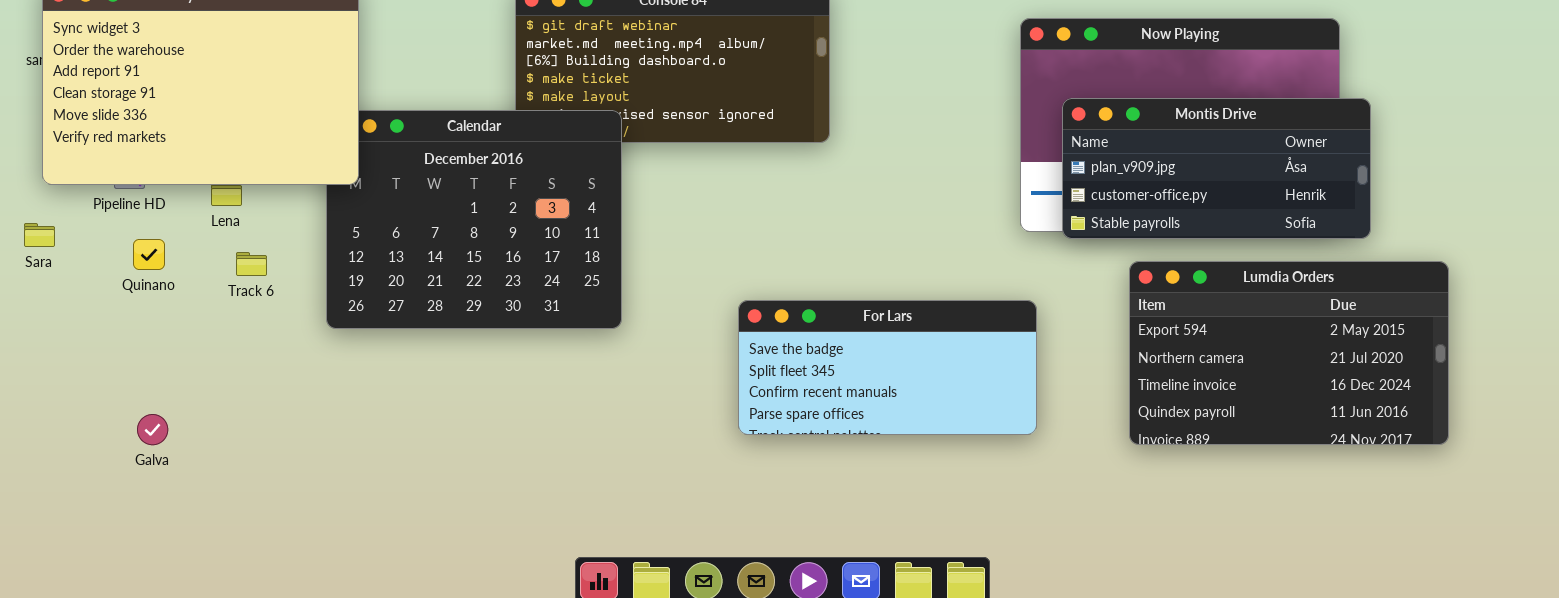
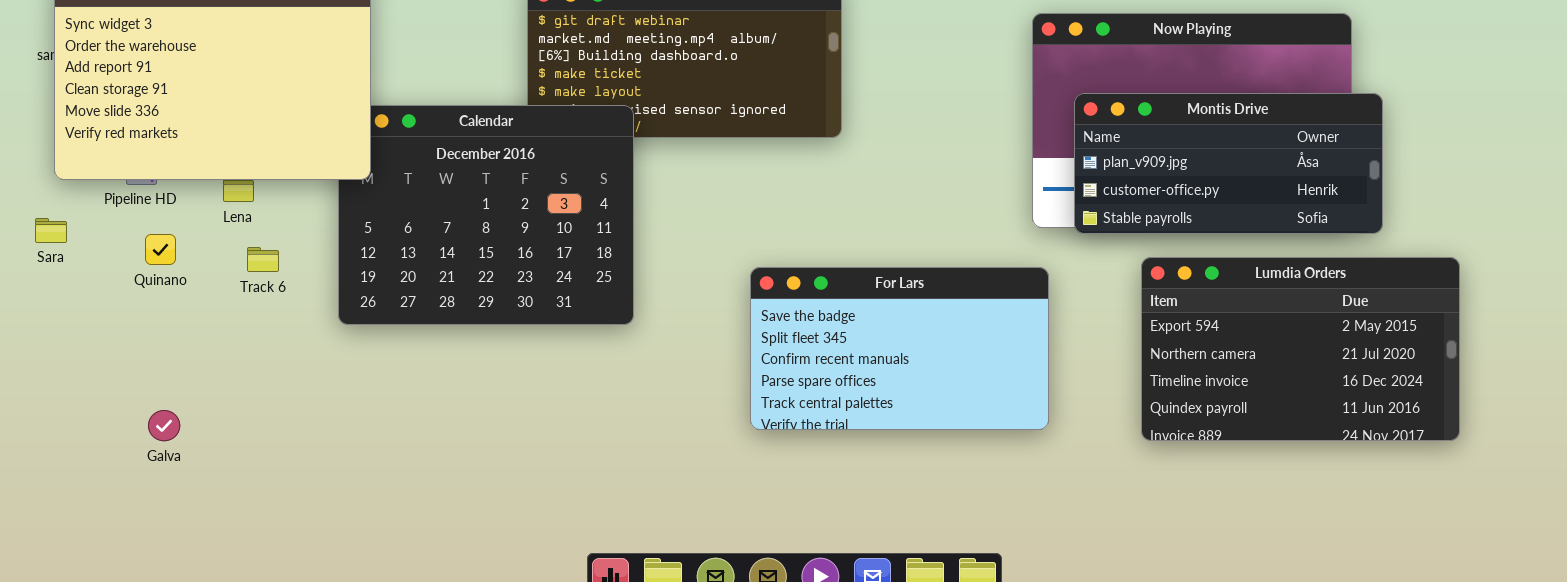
For Lars: [738,300,1037,435] -> [750,267,1049,430], resized

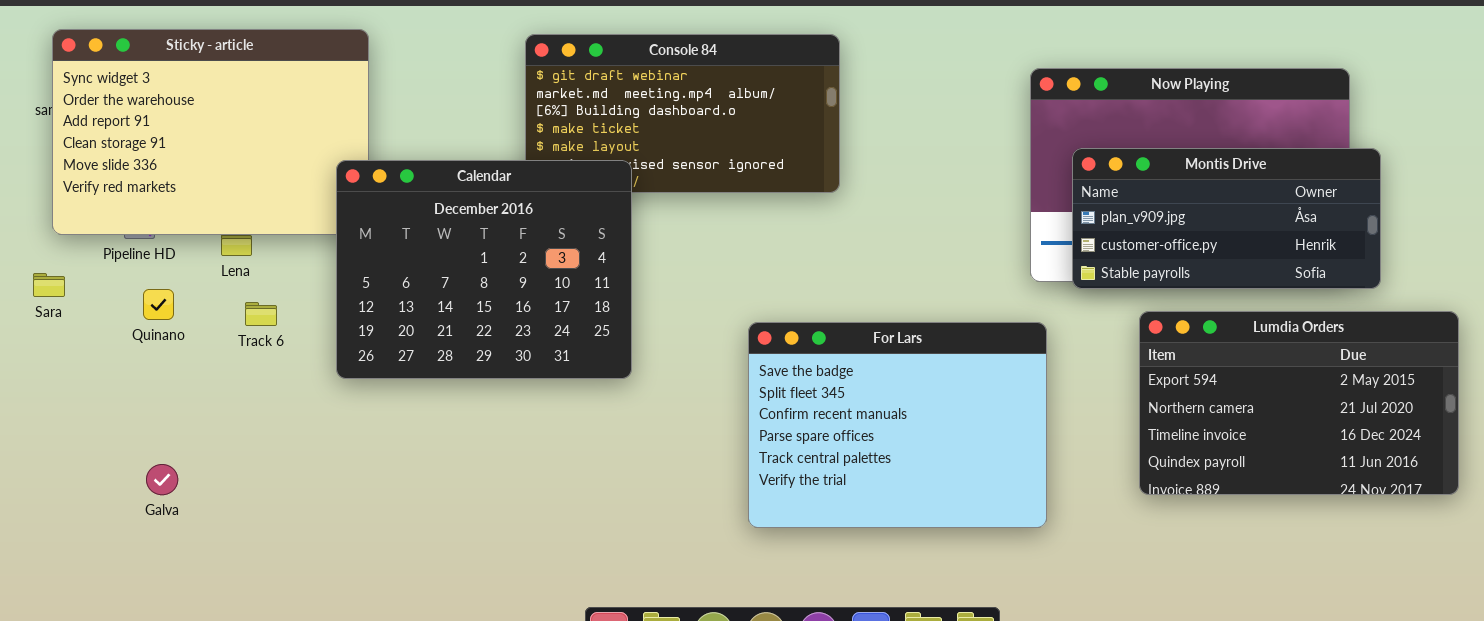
Calendar: [338,105,634,325] -> [336,160,632,379], raised
For Lars: [750,267,1049,430] -> [748,322,1047,528], resized

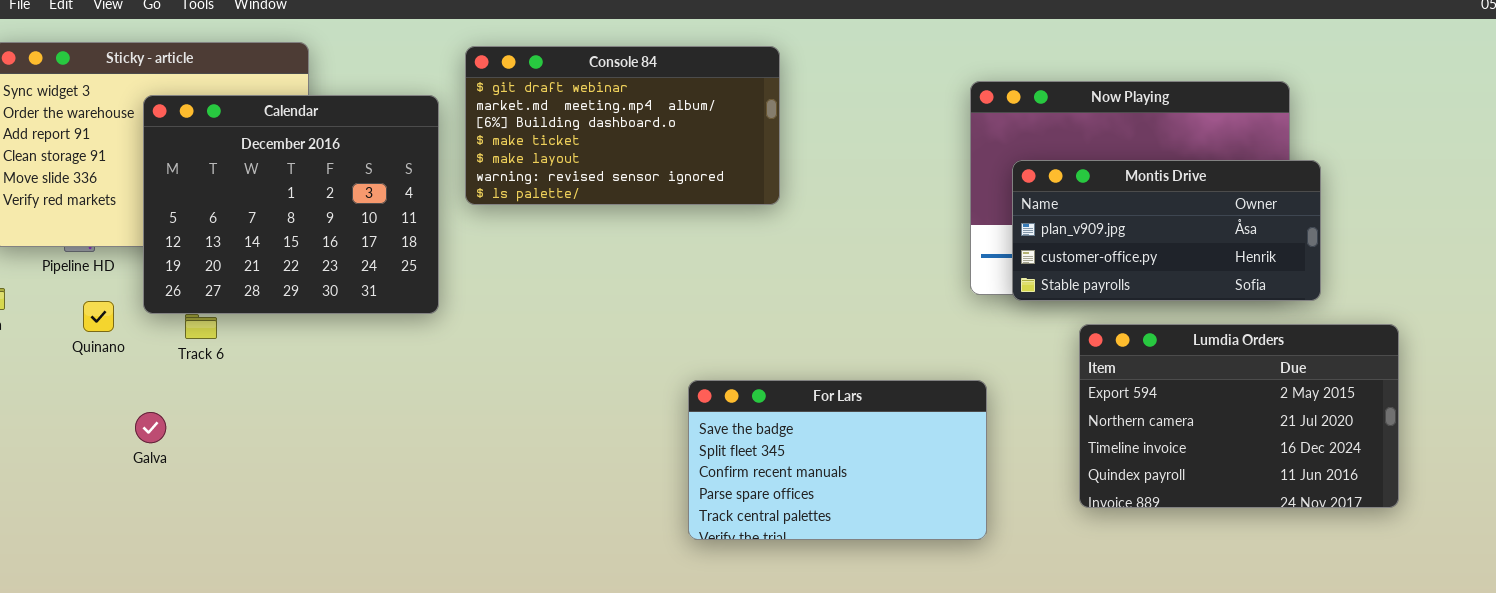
Calendar: [336,160,632,379] -> [143,95,439,314], moved
For Lars: [748,322,1047,528] -> [688,380,987,540], resized
Galva: [146,464,178,495] -> [135,412,166,443], moved

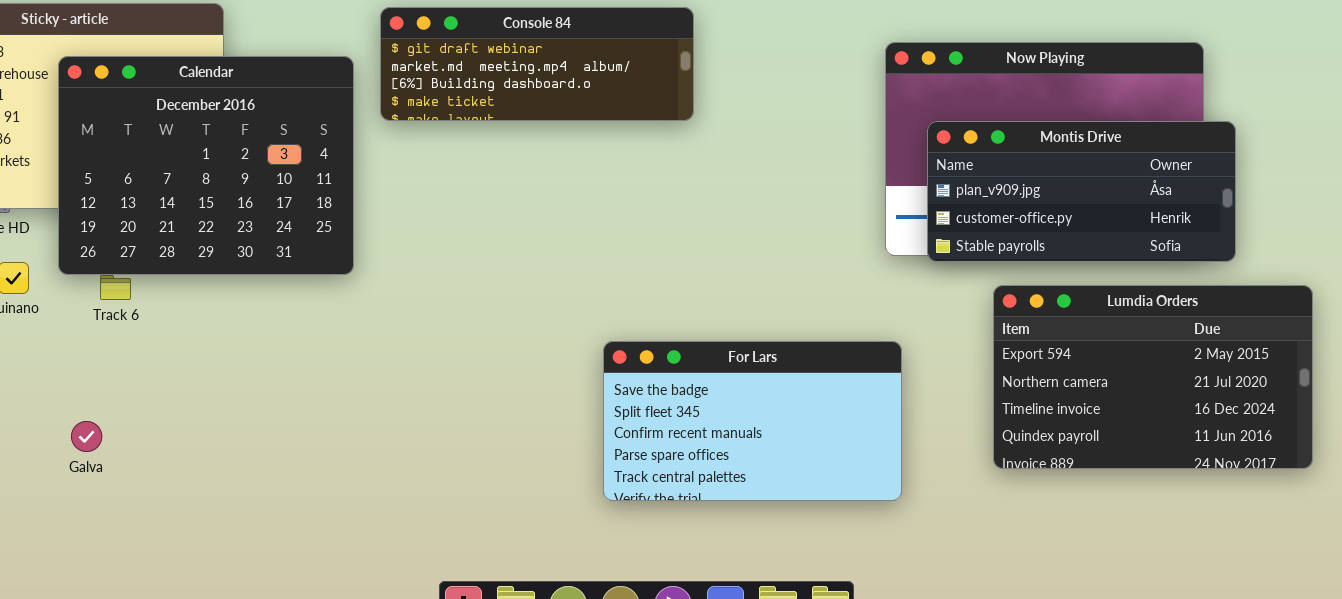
Console 84: [465,46,780,205] -> [380,7,694,121], resized
Galva: [135,412,166,443] -> [71,421,102,452], moved

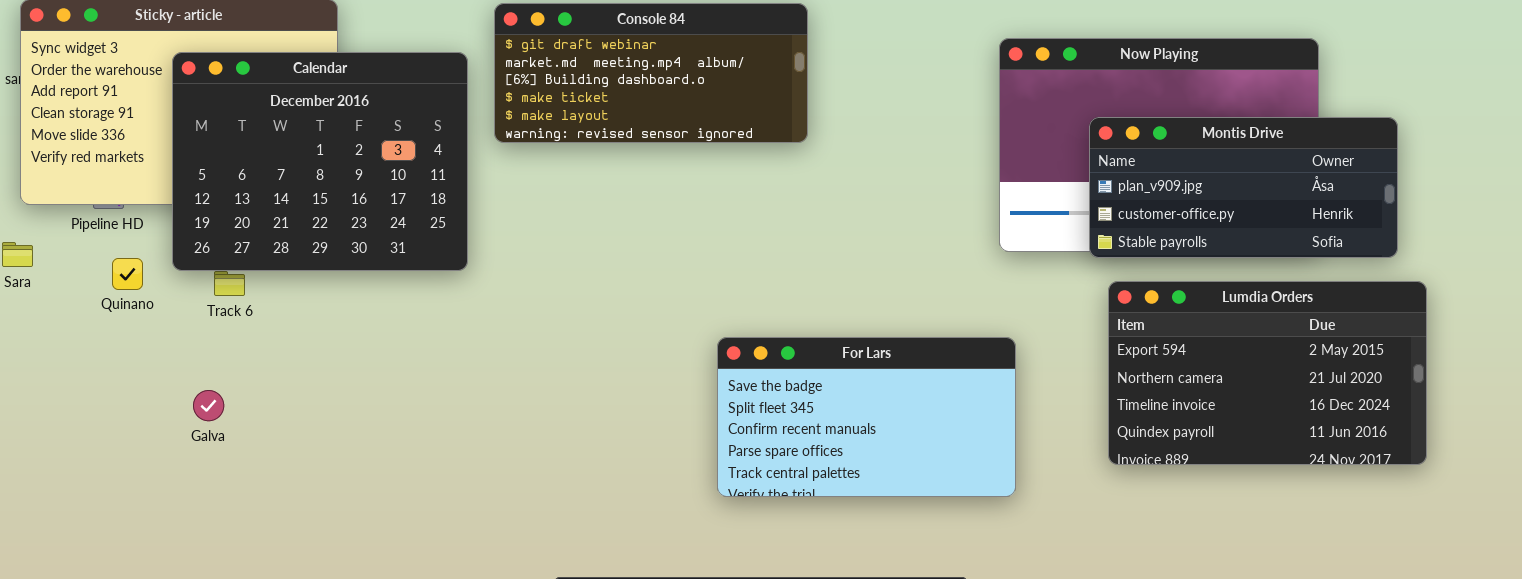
Console 84: [380,7,694,121] -> [494,3,808,143], resized
Montis Drive: [927,121,1236,262] -> [1089,117,1398,258], moved
Galva: [71,421,102,452] -> [193,390,224,421], moved

